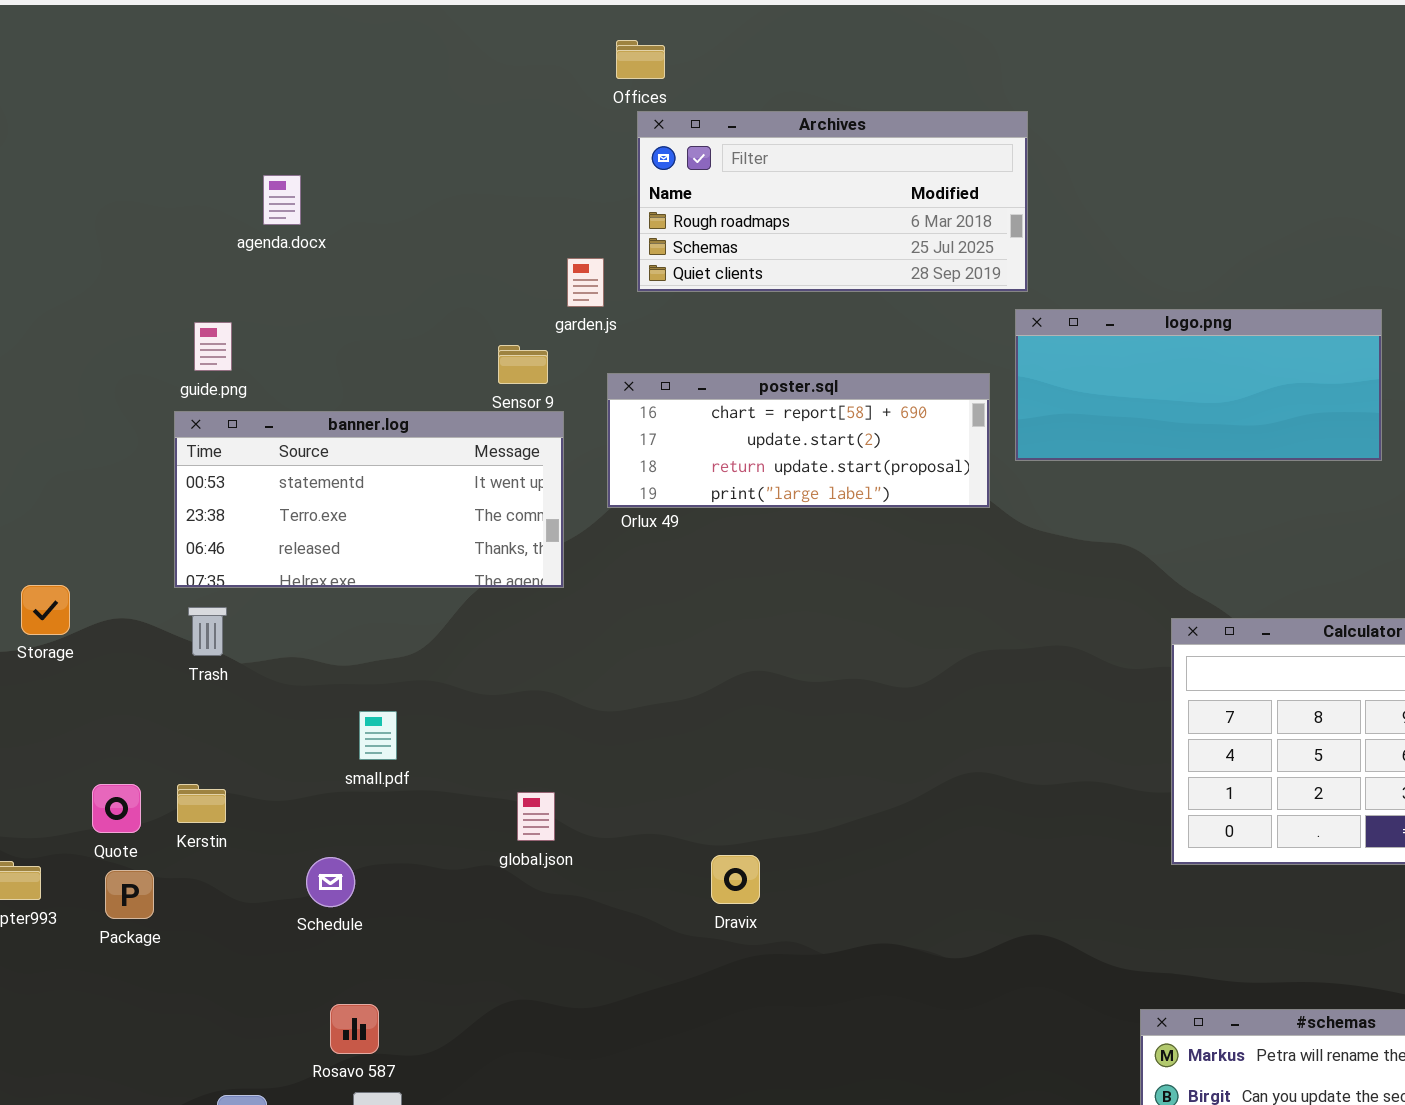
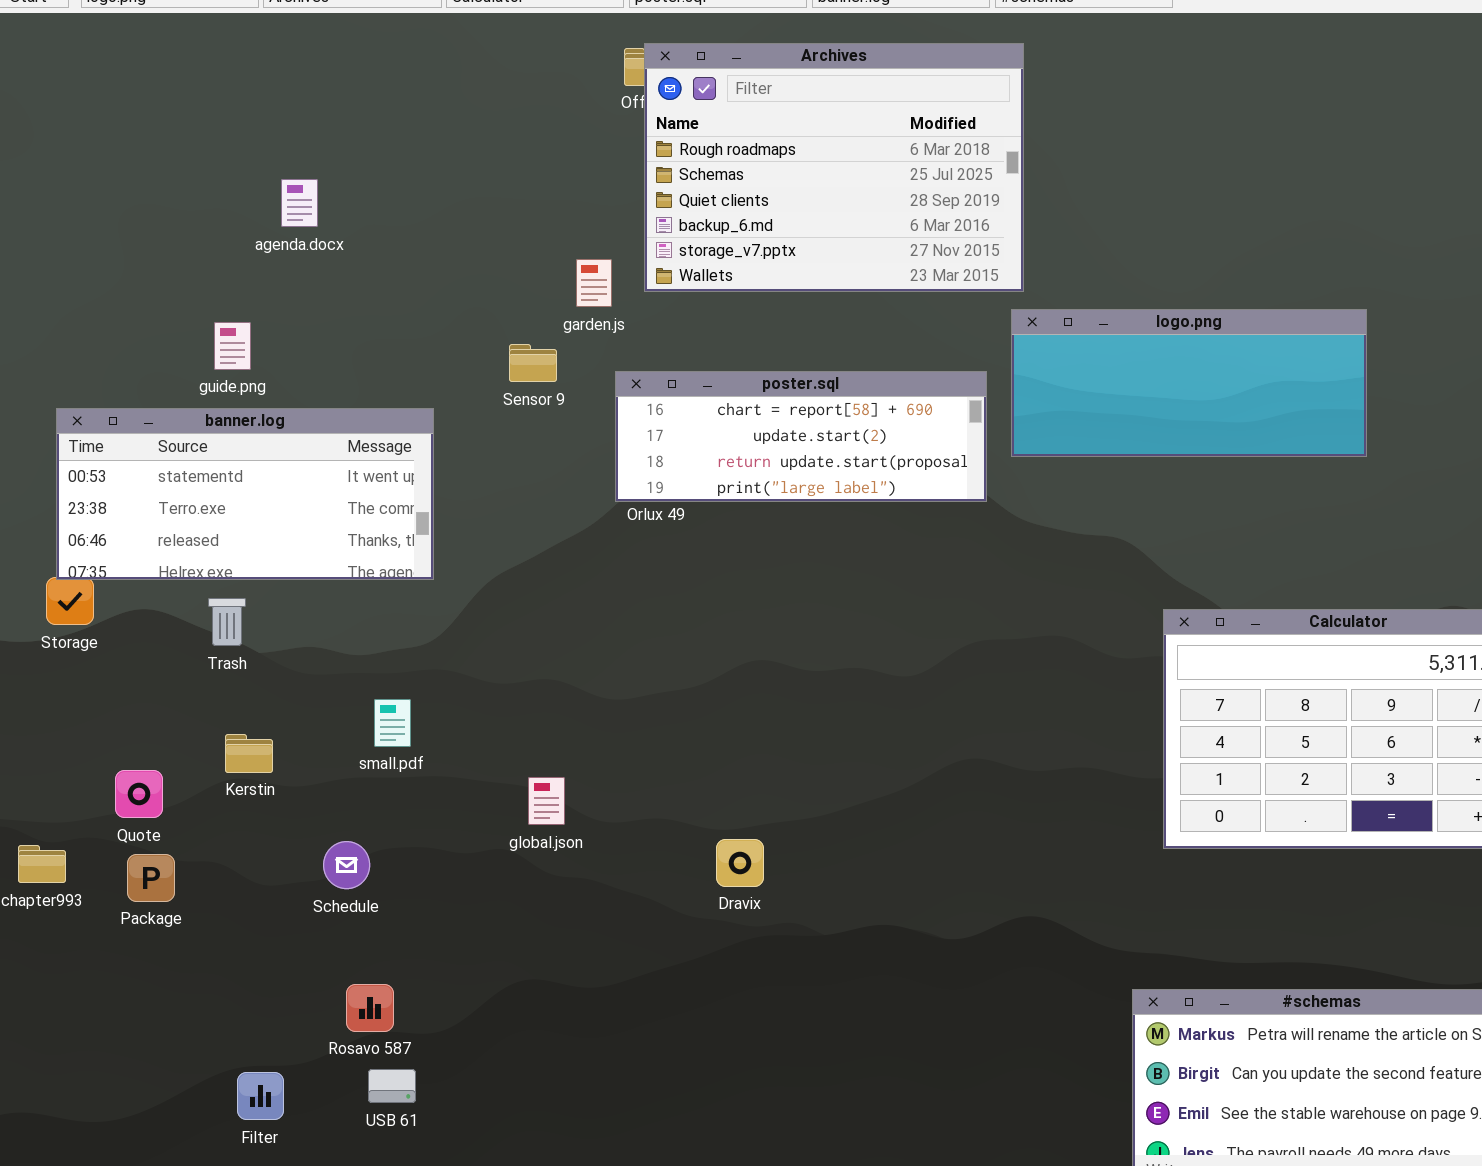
Archives: [637,111,1028,292] -> [644,43,1024,292], resized
banner.log: [174,411,564,588] -> [56,408,434,580], moved
Kerstin: [177,784,226,823] -> [225,734,273,773], moved

